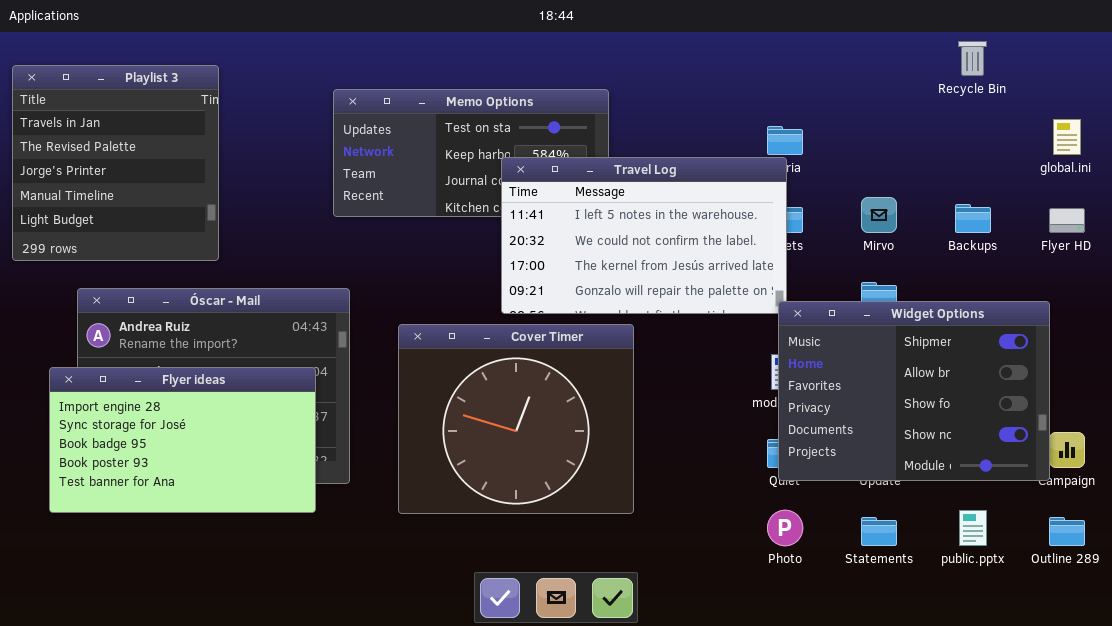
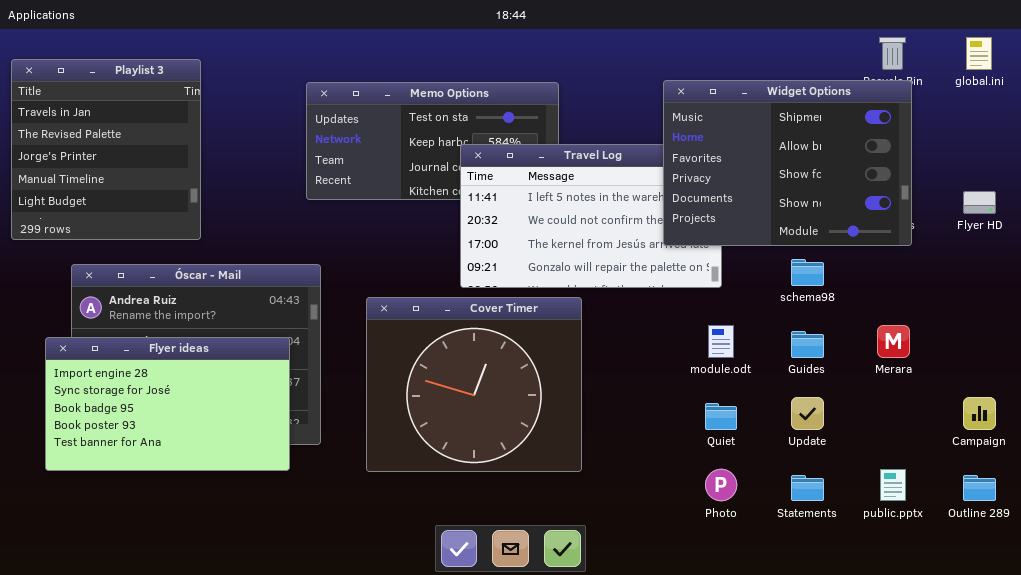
global.ini: [1053,119,1081,155] -> [966,37,992,70], moved
Widget Options: [778,301,1050,481] -> [663,80,912,246], moved

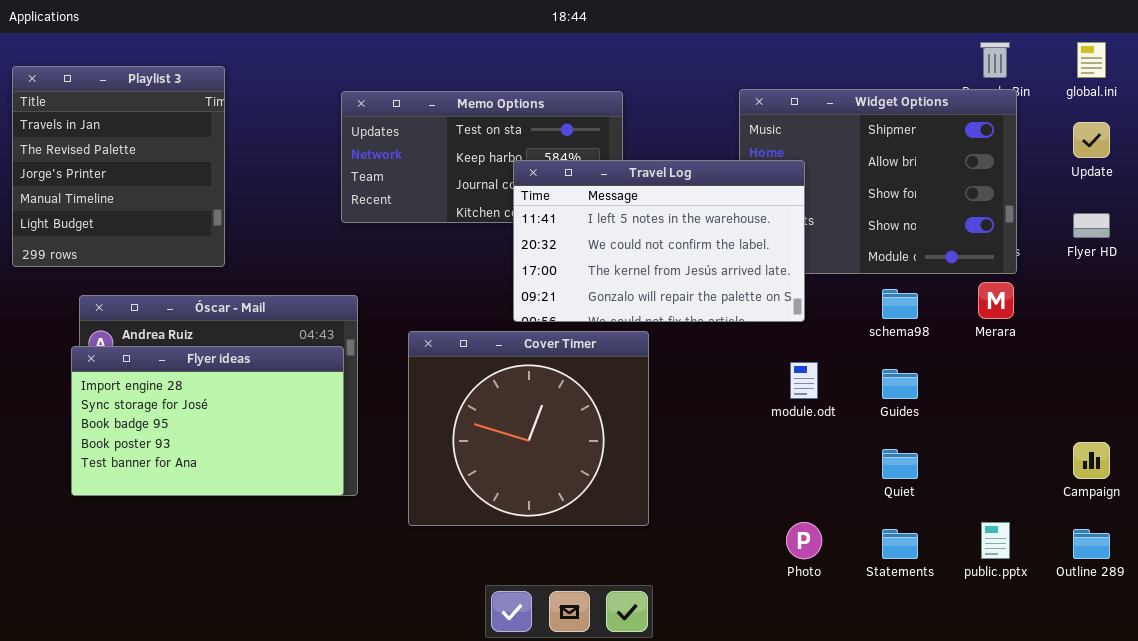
Travel Log: [460,144,722,288] -> [513,160,805,322], raised
Merara: [877,325,910,358] -> [978,282,1014,319], moved
Flyer ideas: [45,337,290,471] -> [71,346,344,496], moved
Update: [791,397,824,430] -> [1073,122,1110,158], moved
Quiet: [705,403,737,430] -> [882,449,918,479], moved

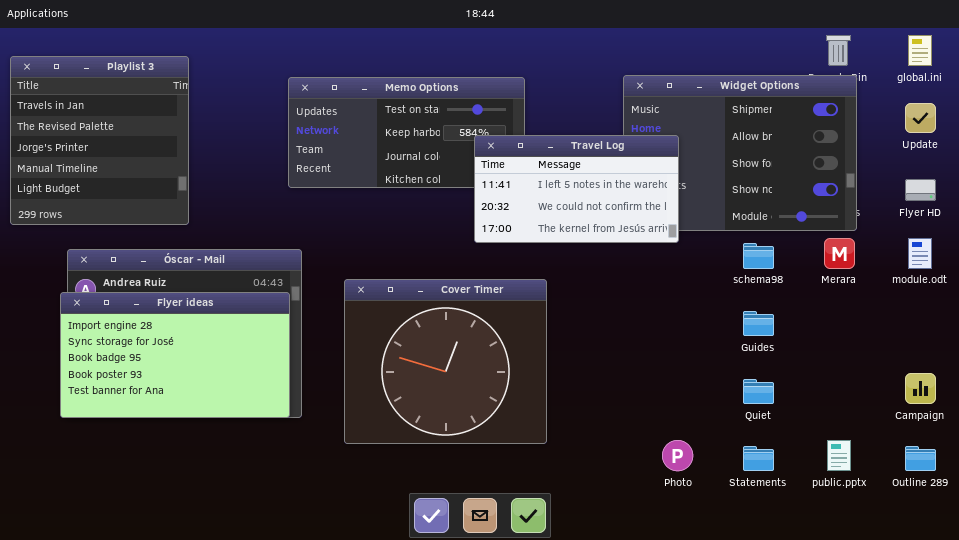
Travel Log: [513,160,805,322] -> [474,135,679,243], resized
module.odt: [790,362,818,399] -> [908,238,932,269], moved

